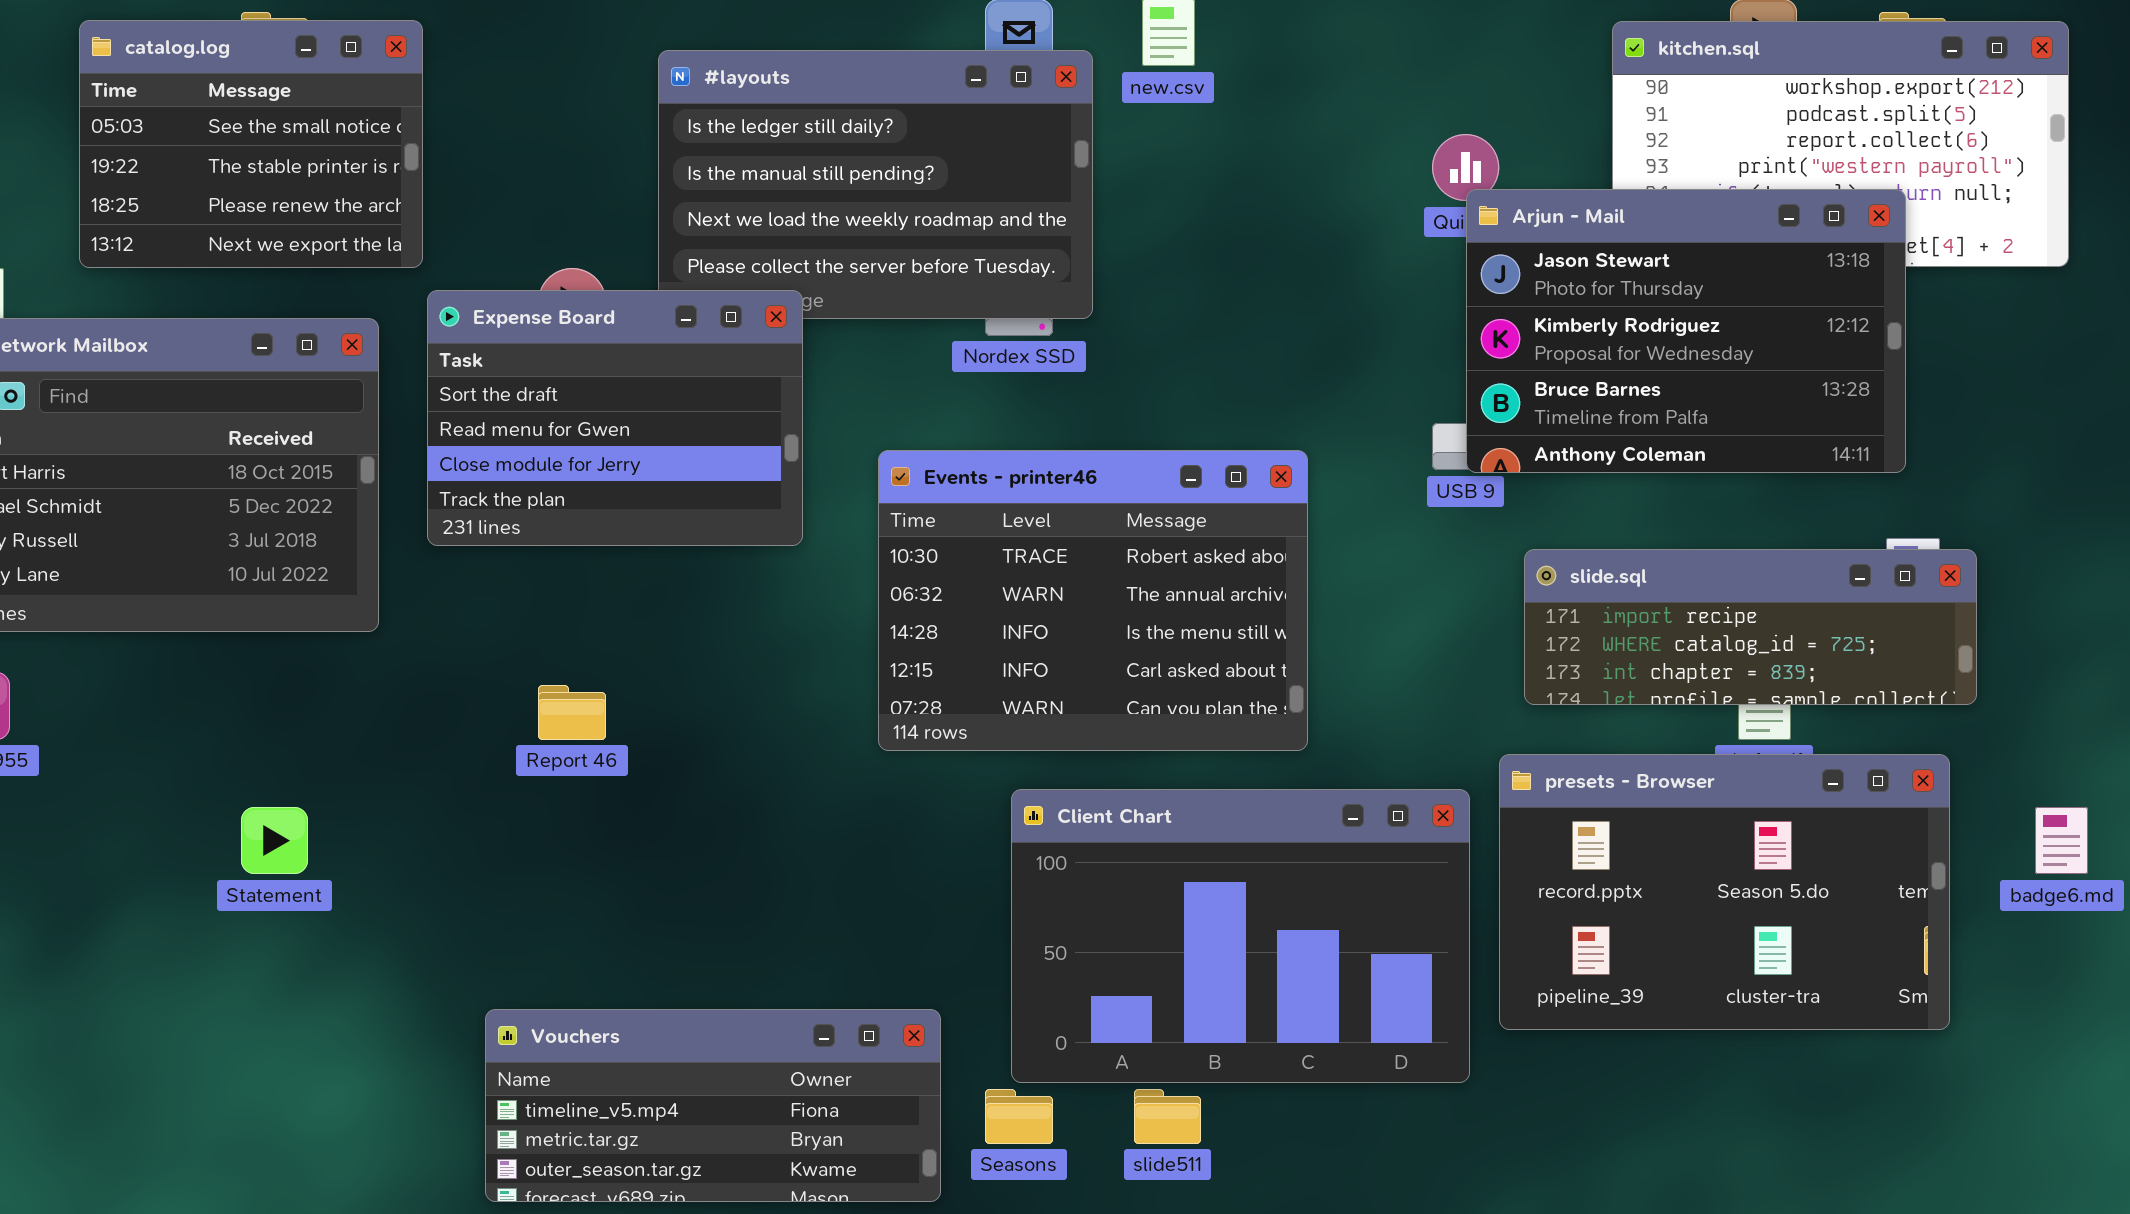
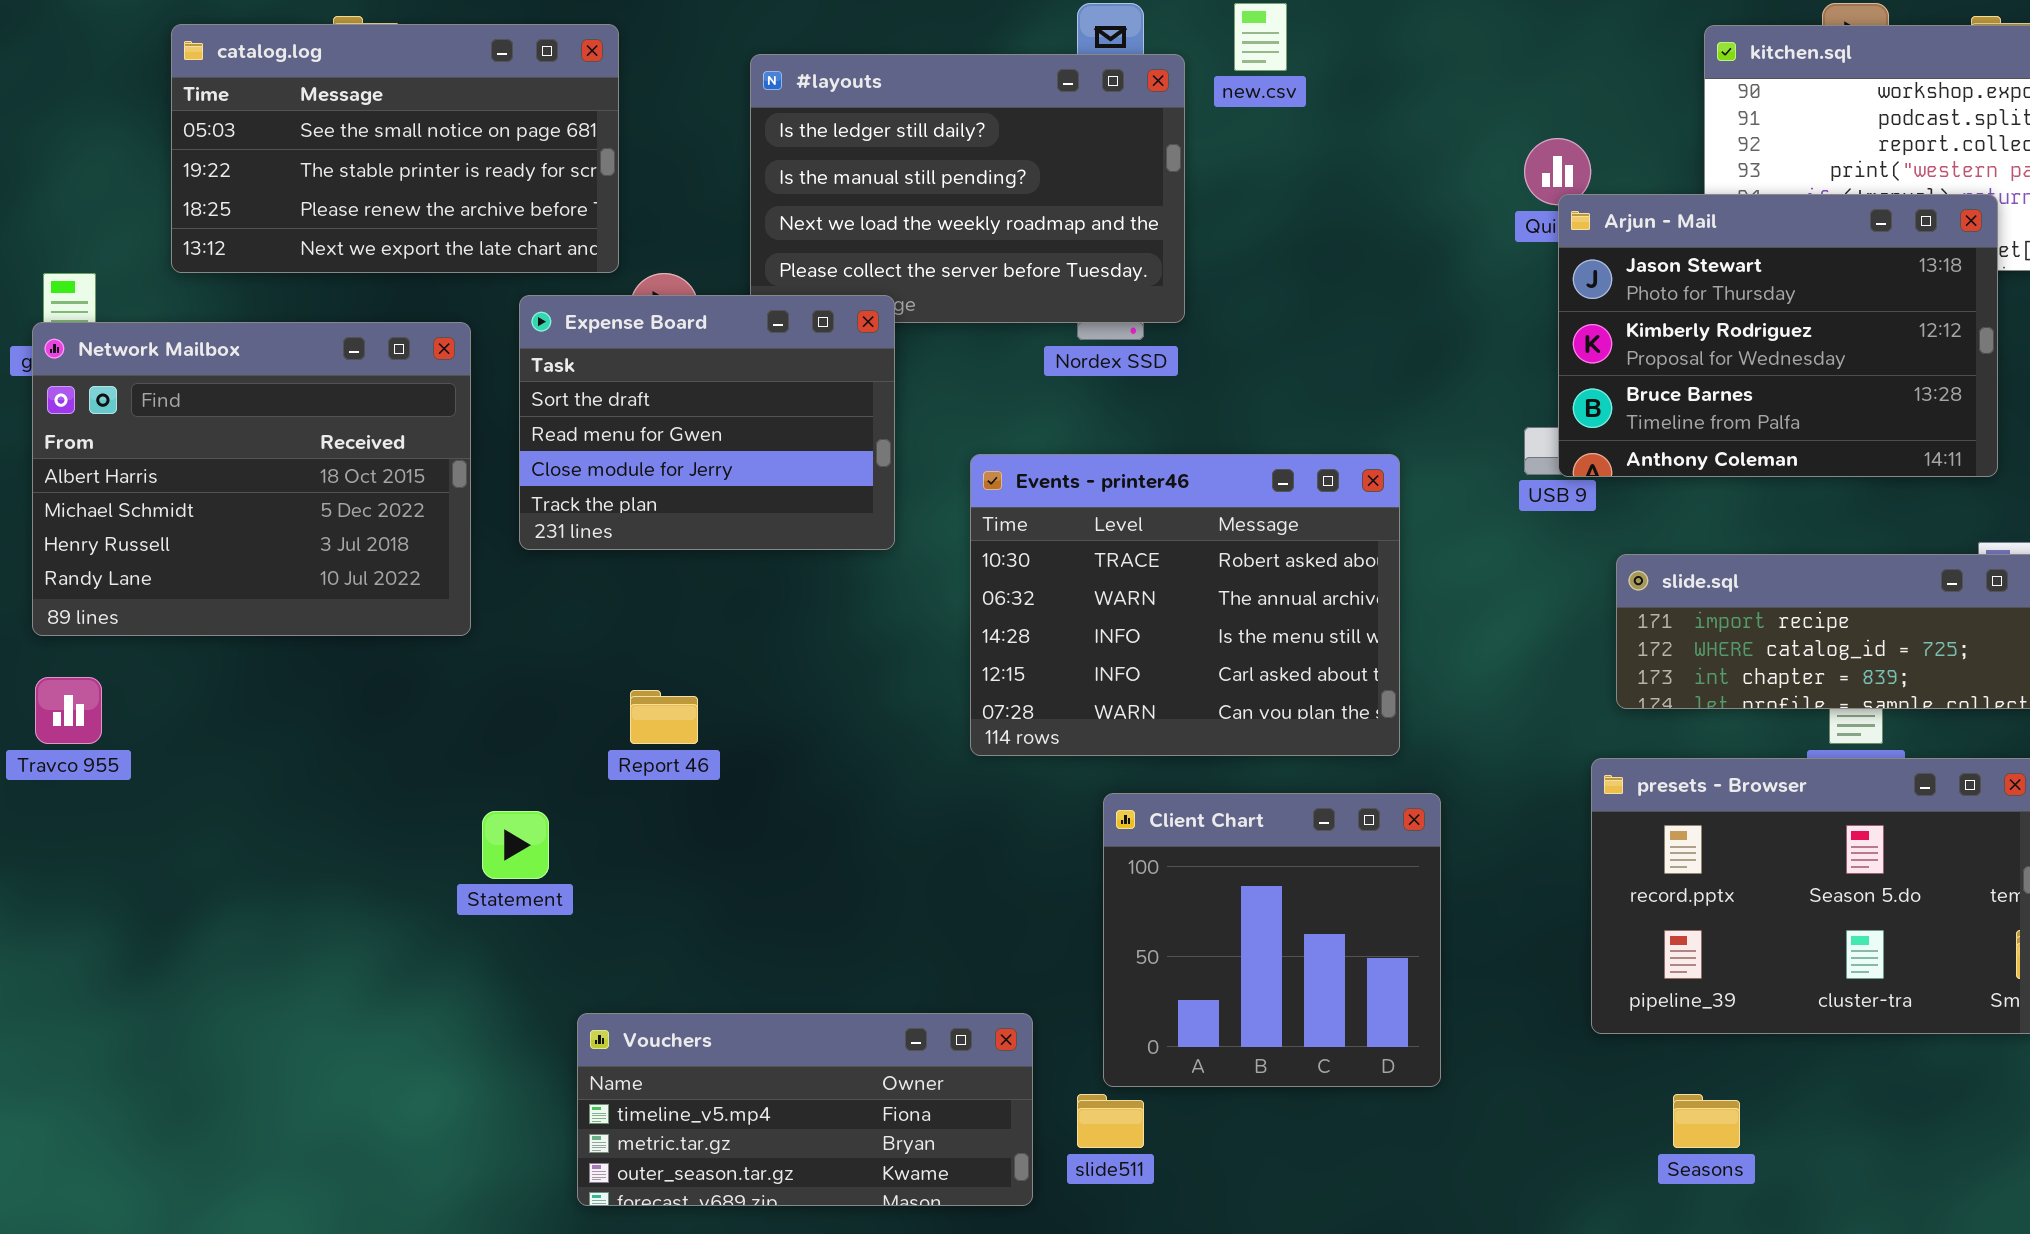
catalog.log: [79,20,423,268] -> [171,24,619,273], resized
Client Chart: [1011,789,1470,1083] -> [1103,793,1441,1087], resized
Statement: [241,807,308,874] -> [482,811,549,879], moved
Seasons: [985,1089,1053,1144] -> [1673,1094,1740,1148], moved
slide511: [1134,1089,1201,1144] -> [1077,1094,1144,1148], moved

